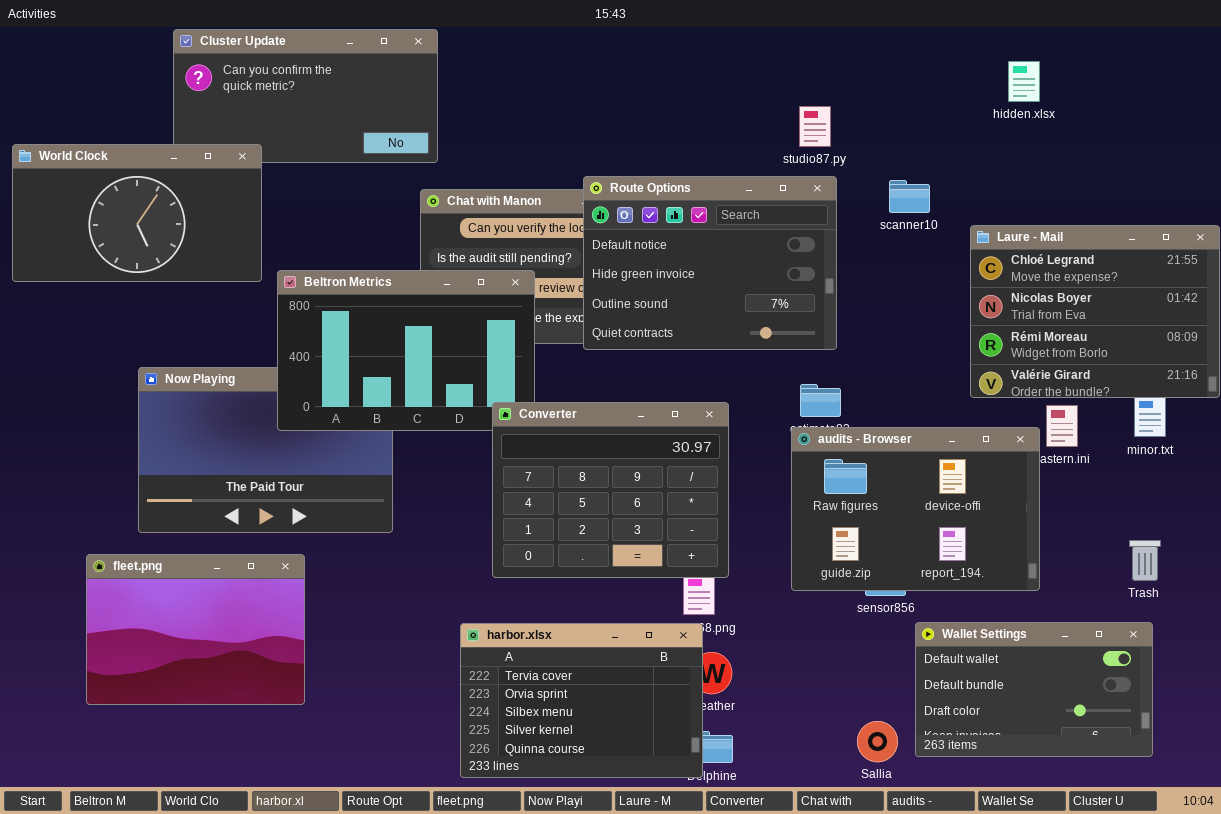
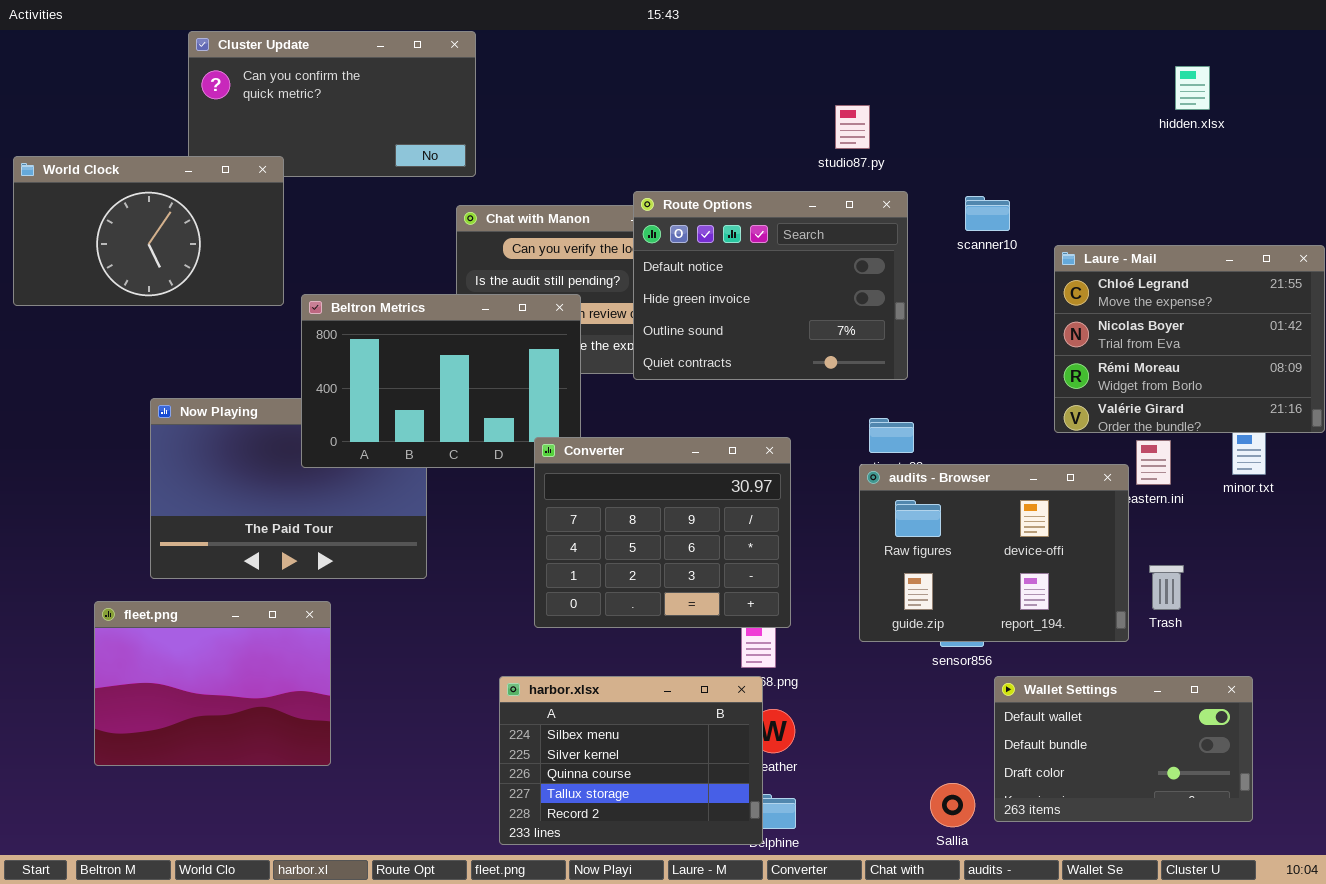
hidden.xlsx: [1008,61,1040,102] -> [1175,66,1210,110], moved
studio87.py: [799,106,831,147] -> [835,105,870,149], moved
Trash: [1129,540,1161,581] -> [1149,565,1184,610], moved
harbor.xlsx: [460,623,703,778] -> [499,676,763,845], scrolled down 2 rows

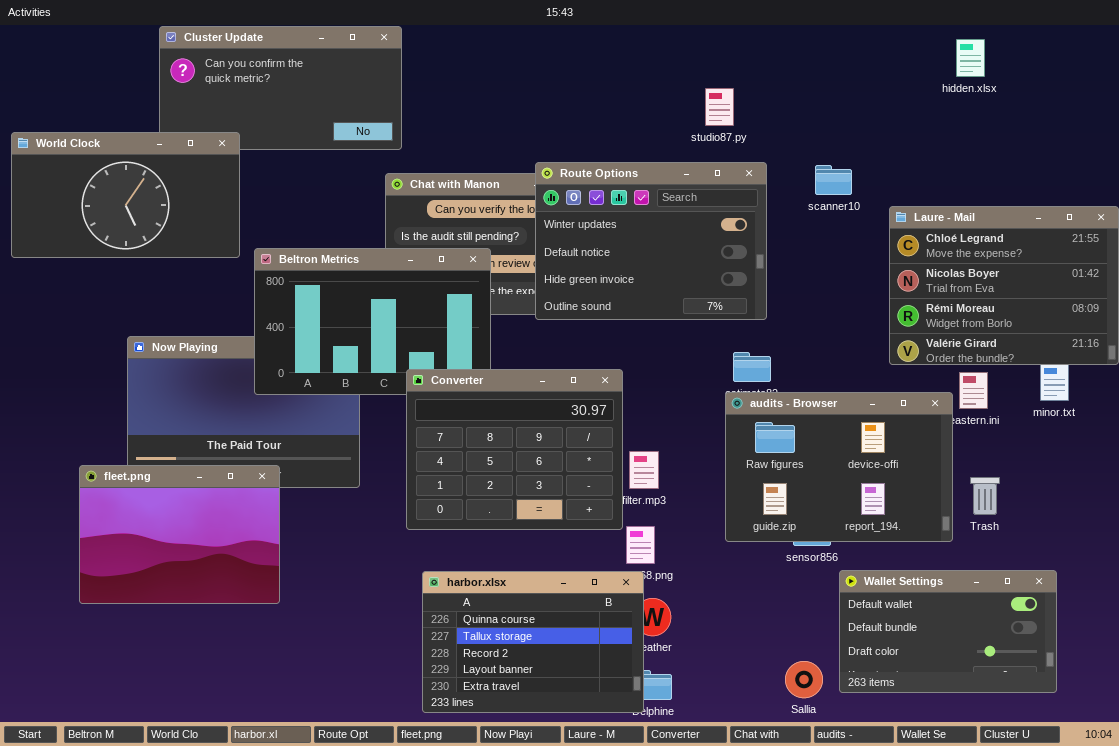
hidden.xlsx: [1175,66,1210,110] -> [956,39,985,77], moved
Route Options: [633,191,908,380] -> [535,162,767,320], scrolled up 1 row
Converter: [534,437,791,628] -> [406,369,623,530], moved
fleet.png: [94,601,331,766] -> [79,465,280,604], moved
harbor.xlsx: [499,676,763,845] -> [422,571,644,713], scrolled down 2 rows

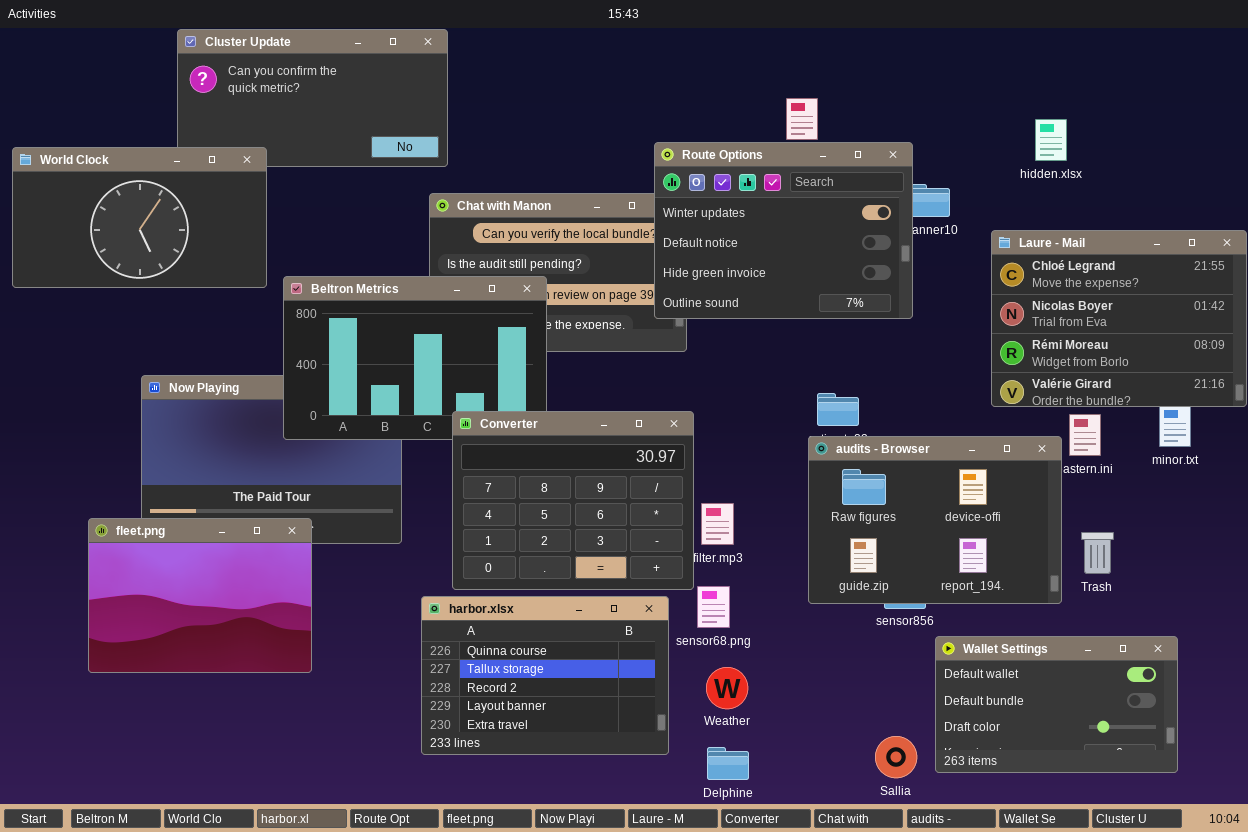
hidden.xlsx: [956,39,985,77] -> [1035,119,1067,161], moved
Route Options: [535,162,767,320] -> [654,142,913,319], moved
harbor.xlsx: [422,571,644,713] -> [421,596,669,755], moved

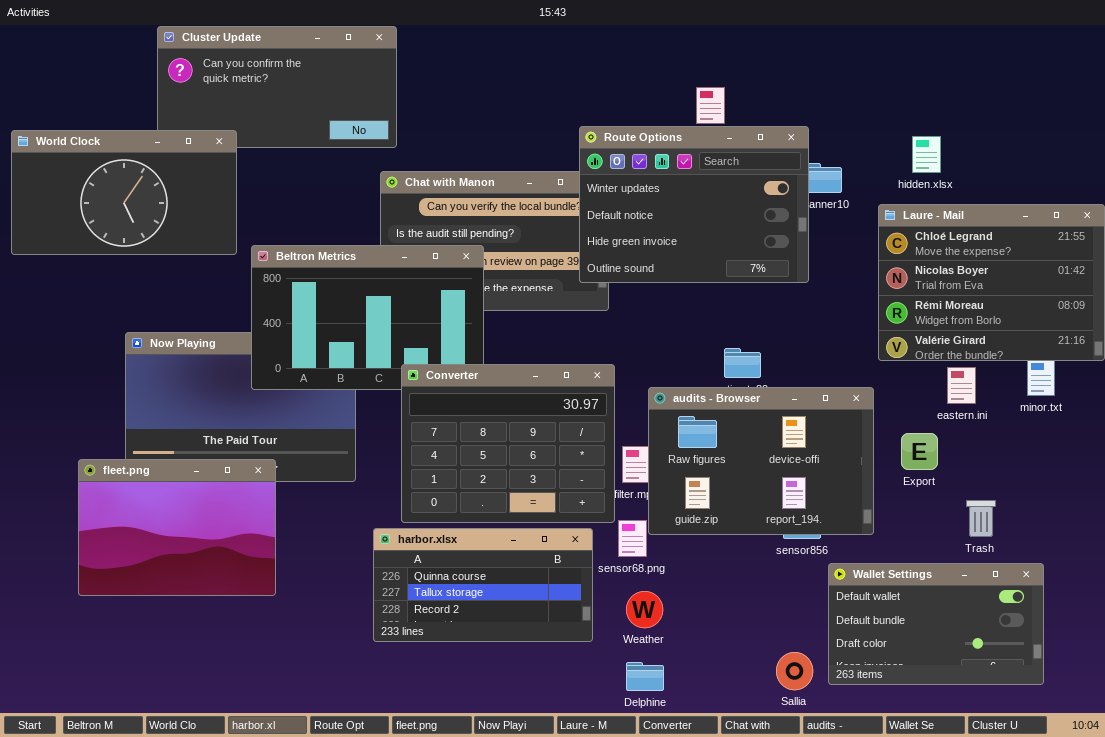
hidden.xlsx: [1035,119,1067,161] -> [912,136,941,173], moved
audits - Browser: [808,436,1062,604] -> [648,387,874,535], moved
Trash: [1081,532,1114,574] -> [966,500,996,537], moved
harbor.xlsx: [421,596,669,755] -> [373,528,593,642], resized

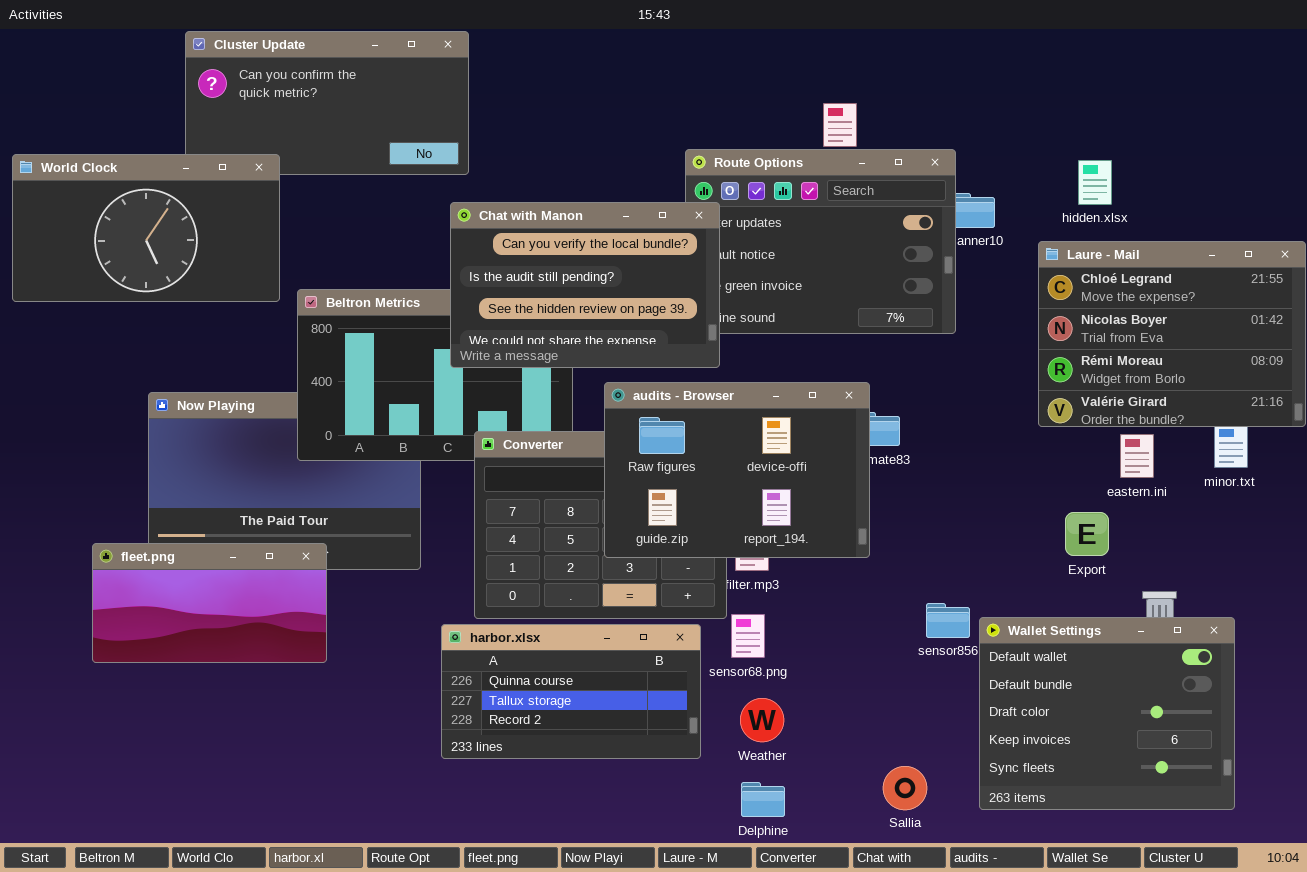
Chat with Manon: [380,171,609,311] -> [450,202,720,368], raised
audits - Browser: [648,387,874,535] -> [604,382,870,558], moved
fleet.png: [78,459,276,596] -> [92,543,327,663], resized
Wallet Settings: [828,563,1044,685] -> [979,617,1235,810], resized
Sallia: [776,652,813,690] -> [883,766,927,810], moved

